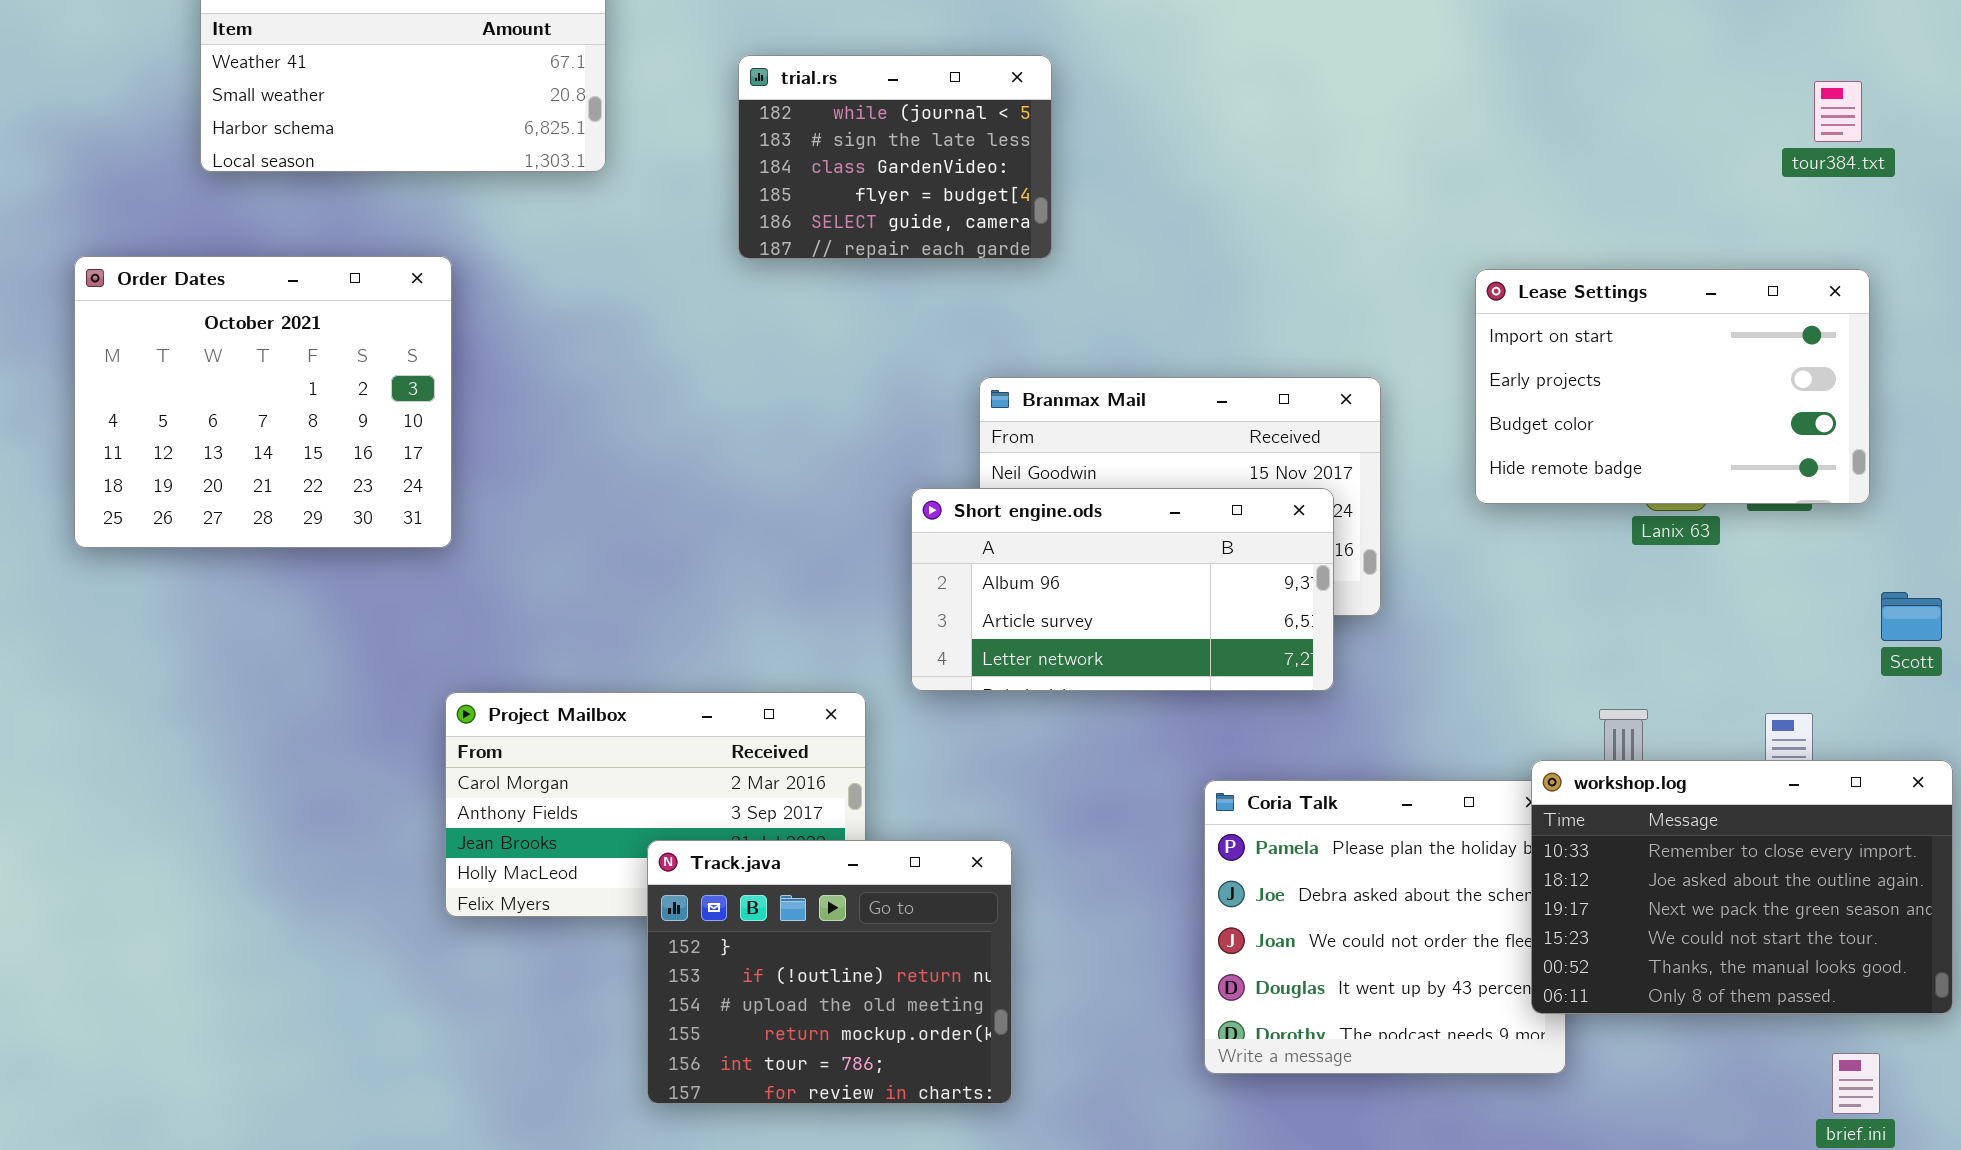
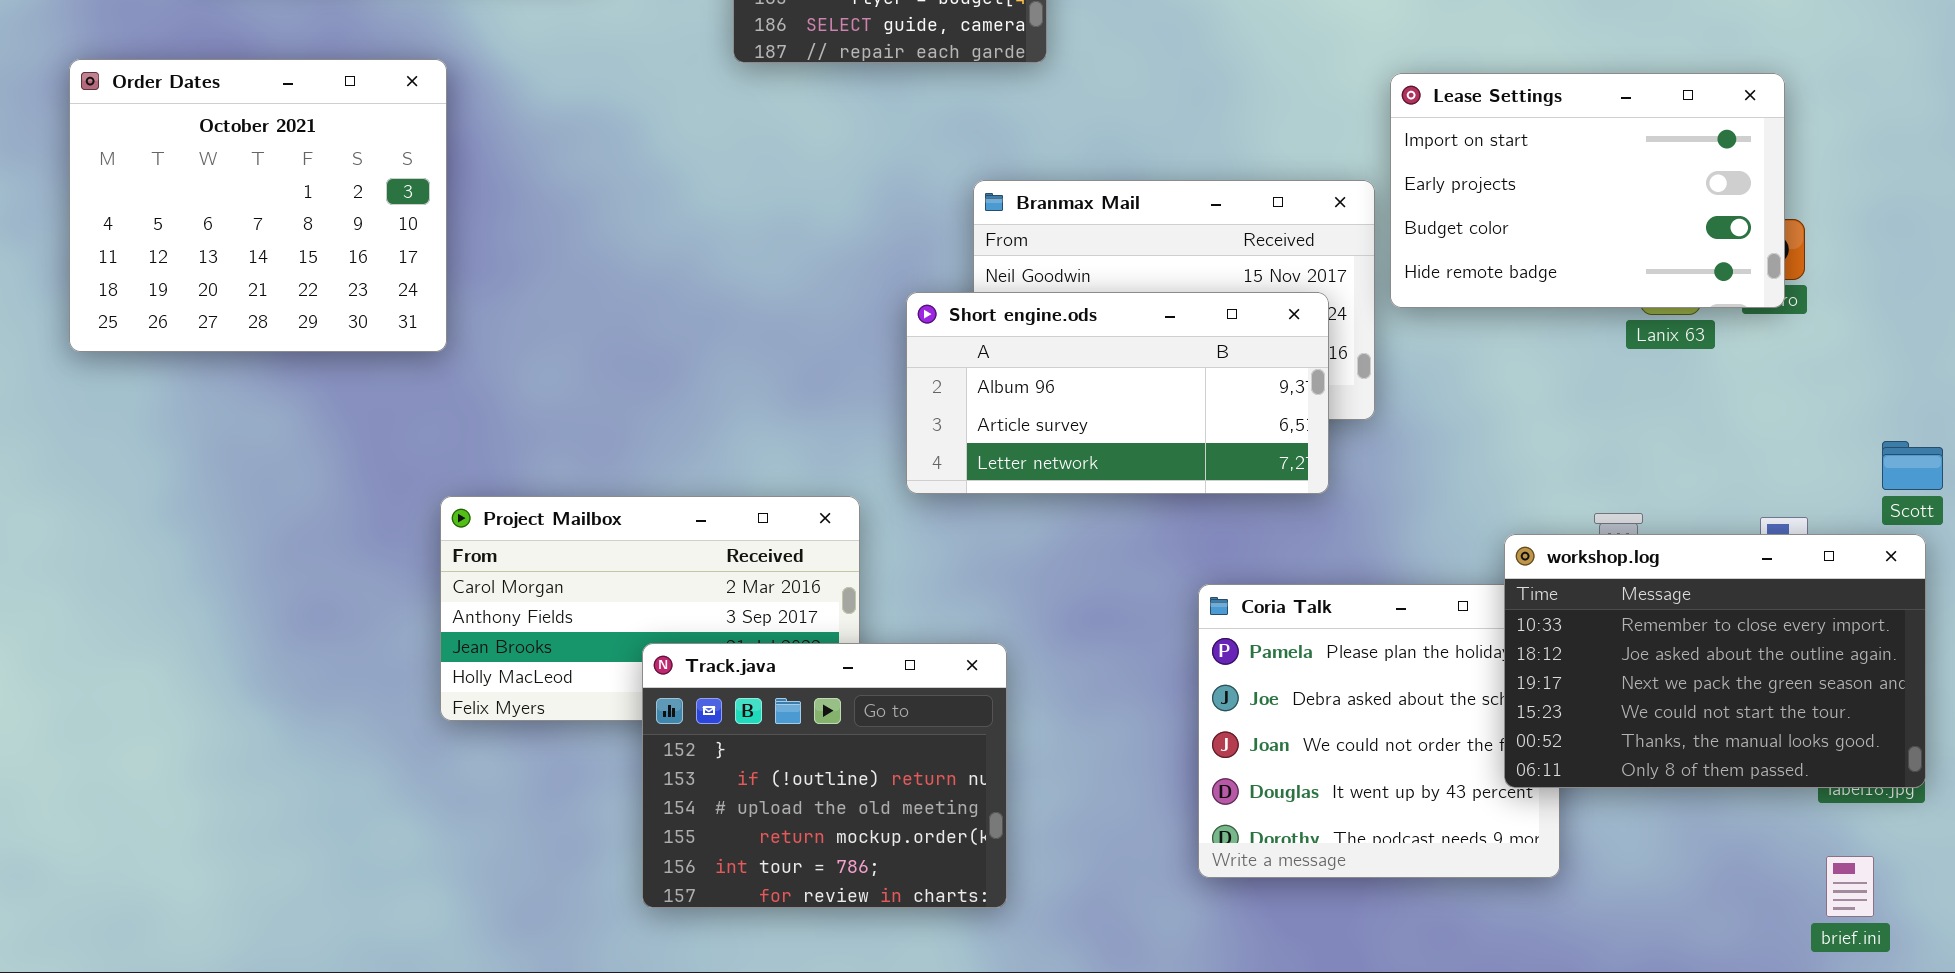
Lease Settings: [1475,269,1870,504] -> [1390,73,1785,308], moved
Scott: [1881,592,1942,641] -> [1882,441,1943,490], moved
workshop.log: [1531,760,1953,1014] -> [1504,534,1926,788], moved

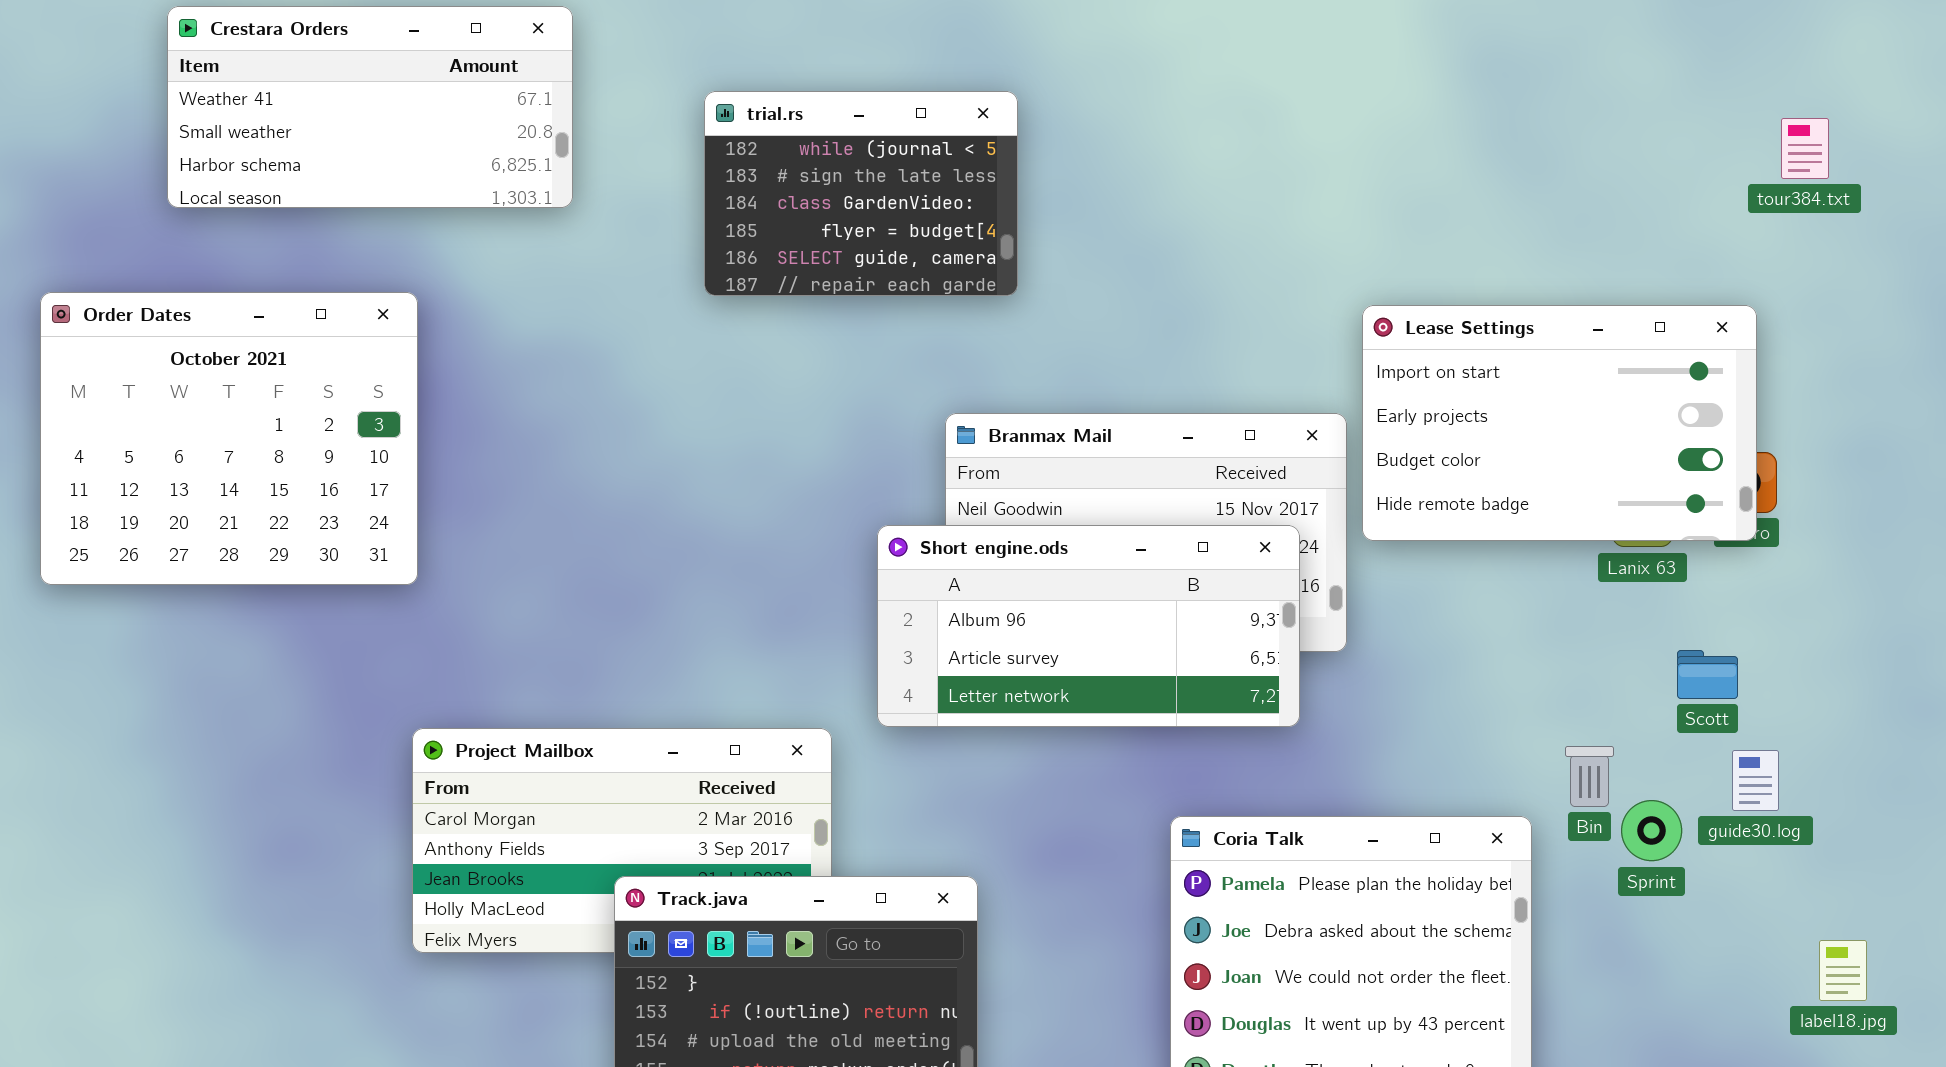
Scott: [1882,441,1943,490] -> [1677,650,1738,699], moved
workshop.log: [1504,534,1926,788] -> none, closed

